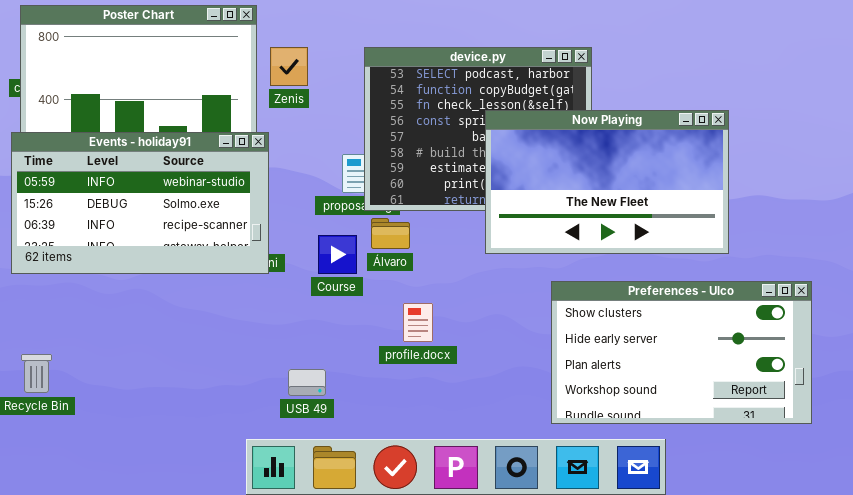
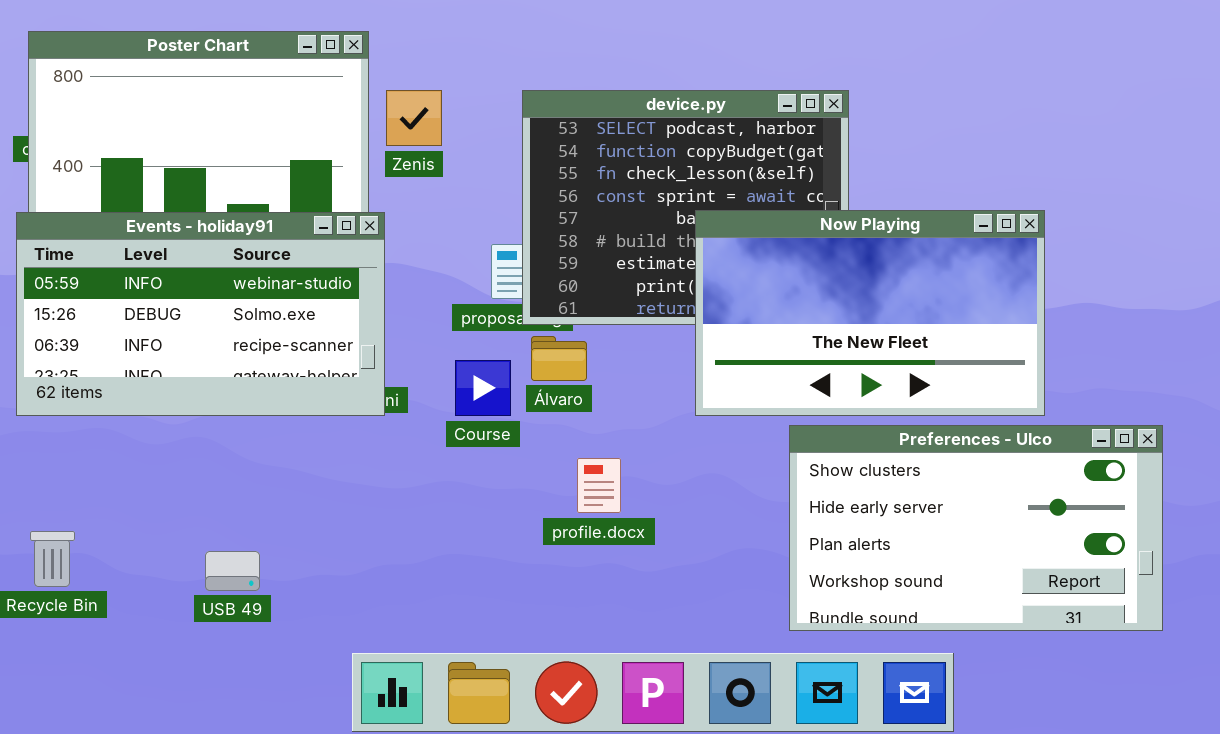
Now Playing: [485,110,729,254] -> [695,210,1045,416], moved
USB 49: [288,369,326,396] -> [205,551,260,591], moved

